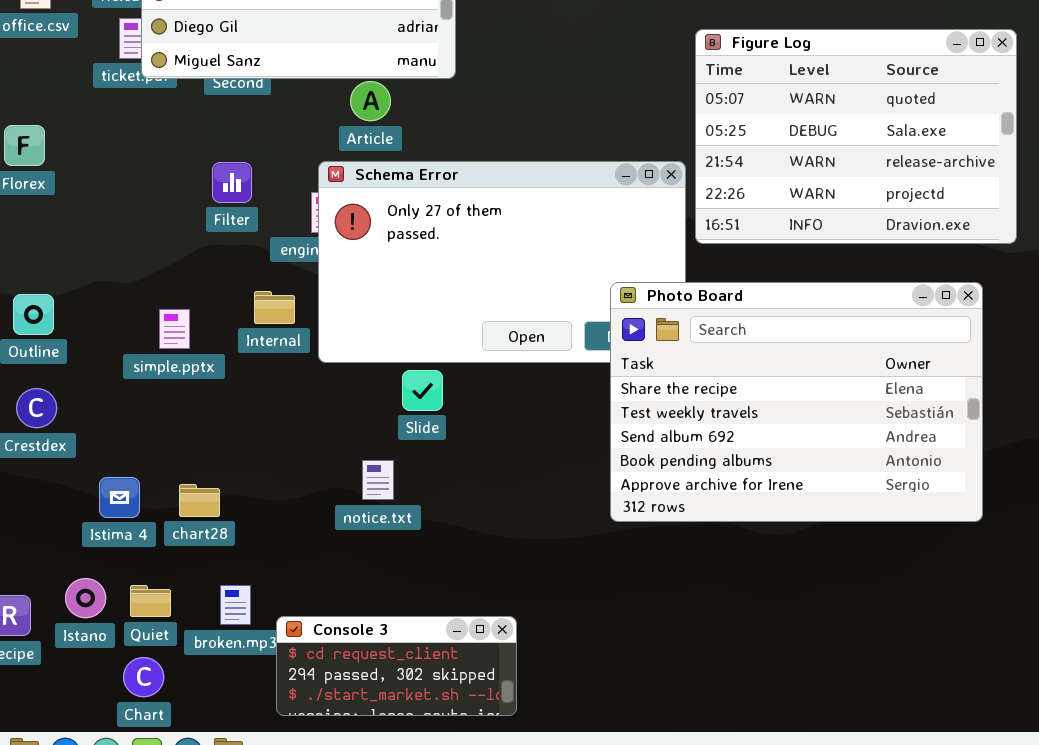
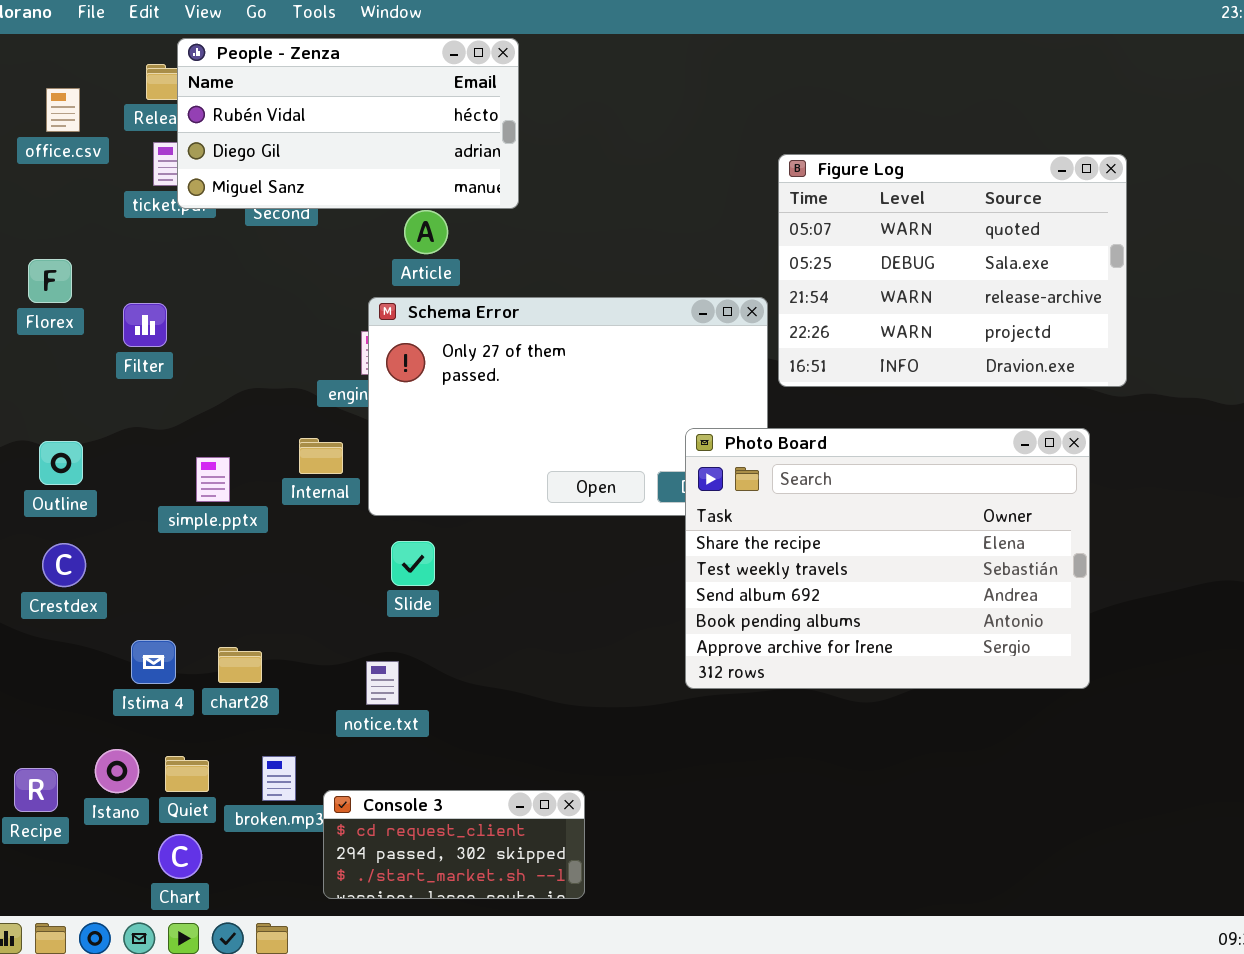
Filter: [212,162,252,203] -> [123,303,167,347], moved
Slide: [402,370,443,411] -> [391,541,435,586], moved
notice.txt: [362,460,394,500] -> [366,661,399,705], moved

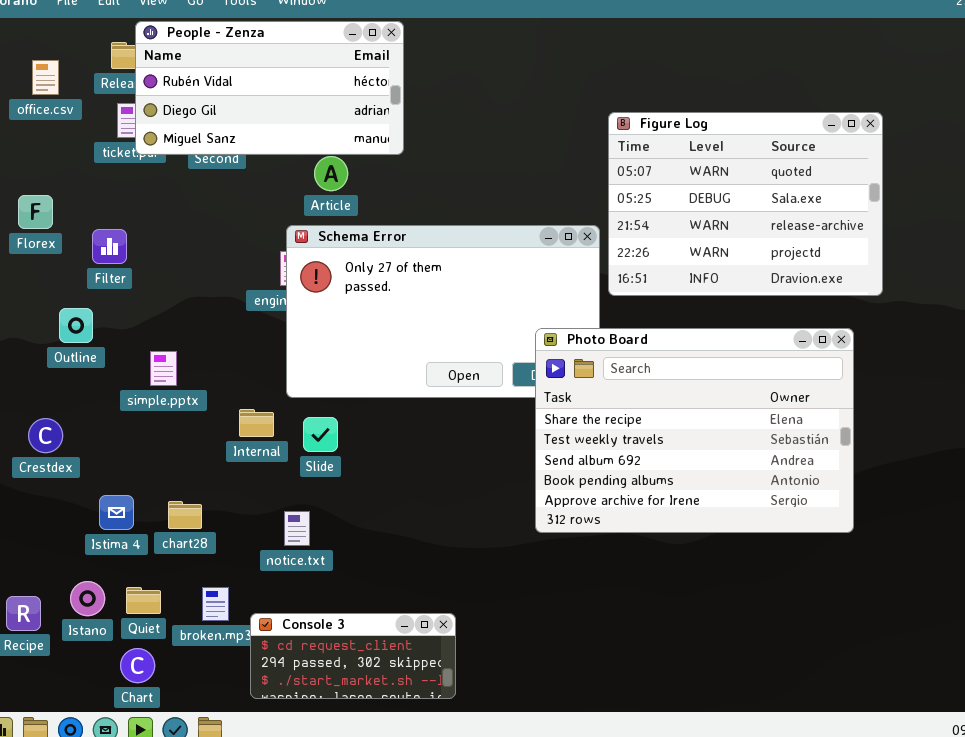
Internal: [299,438,343,474] -> [239,409,274,437], moved
Outline: [39,441,83,485] -> [59,308,93,343], moved

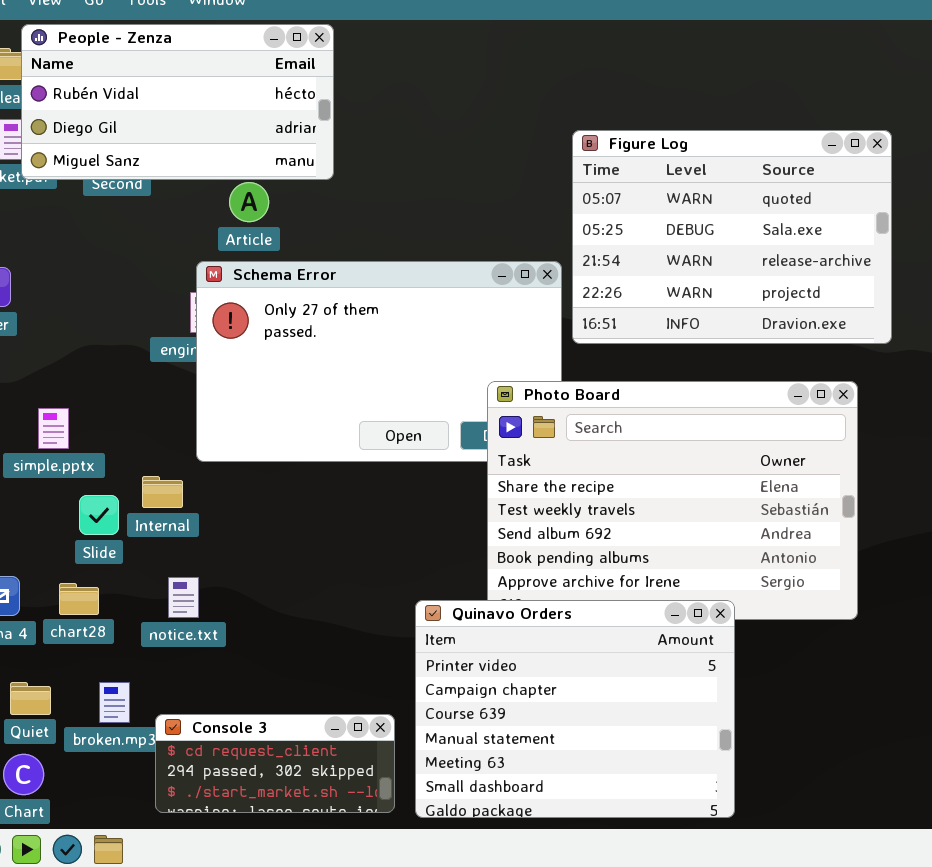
Slide: [303,417,338,452] -> [79,495,119,535], moved
notice.txt: [284,511,310,546] -> [168,577,199,618], moved
Quinavo Orders: none -> [415,600,735,818], opened

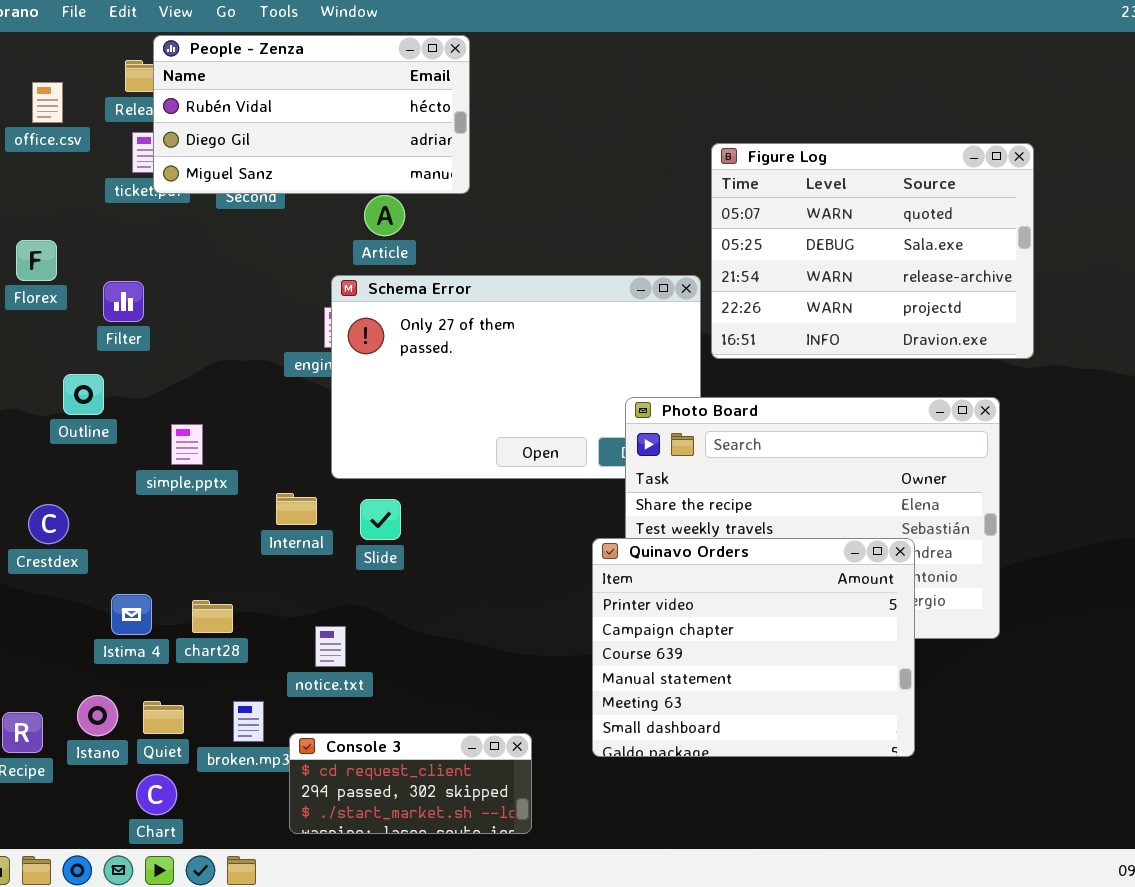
Slide: [79,495,119,535] -> [360,499,401,540], moved
notice.txt: [168,577,199,618] -> [315,626,346,667], moved
Quinavo Orders: [415,600,735,818] -> [592,538,915,757], moved

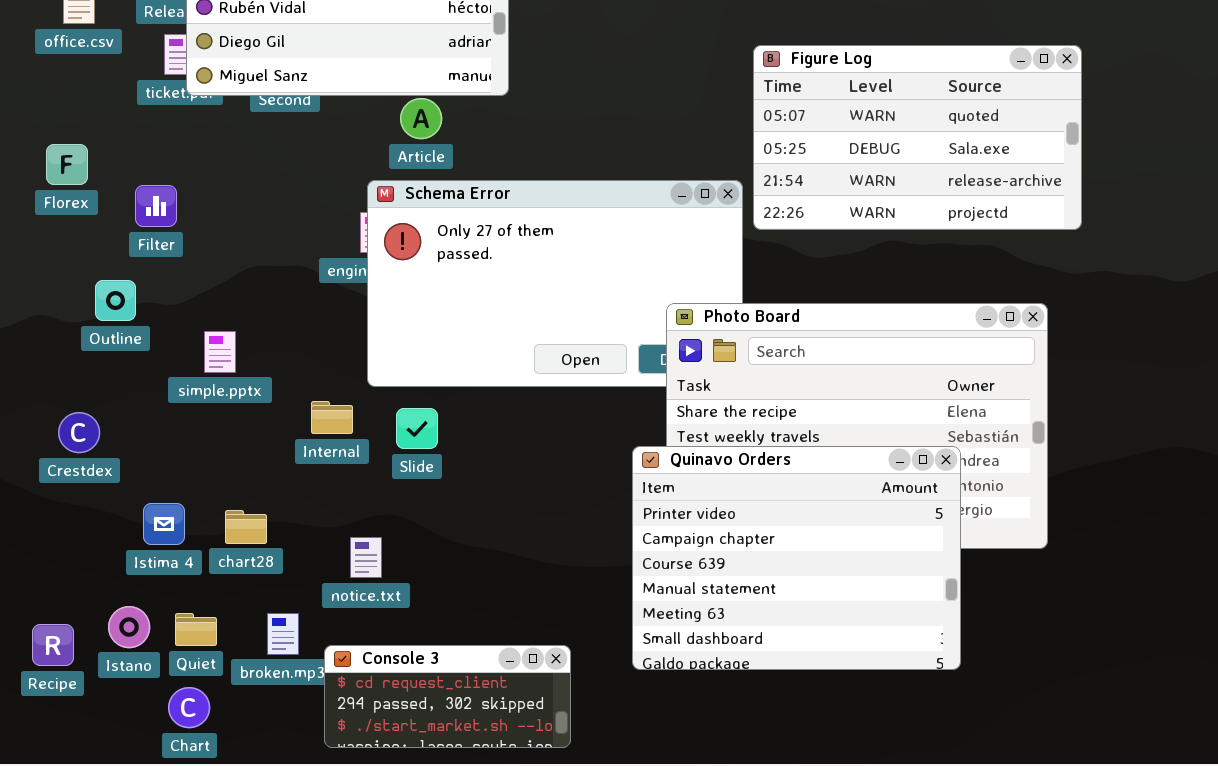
Figure Log: [711,143,1034,359] -> [753,45,1082,230], resized

